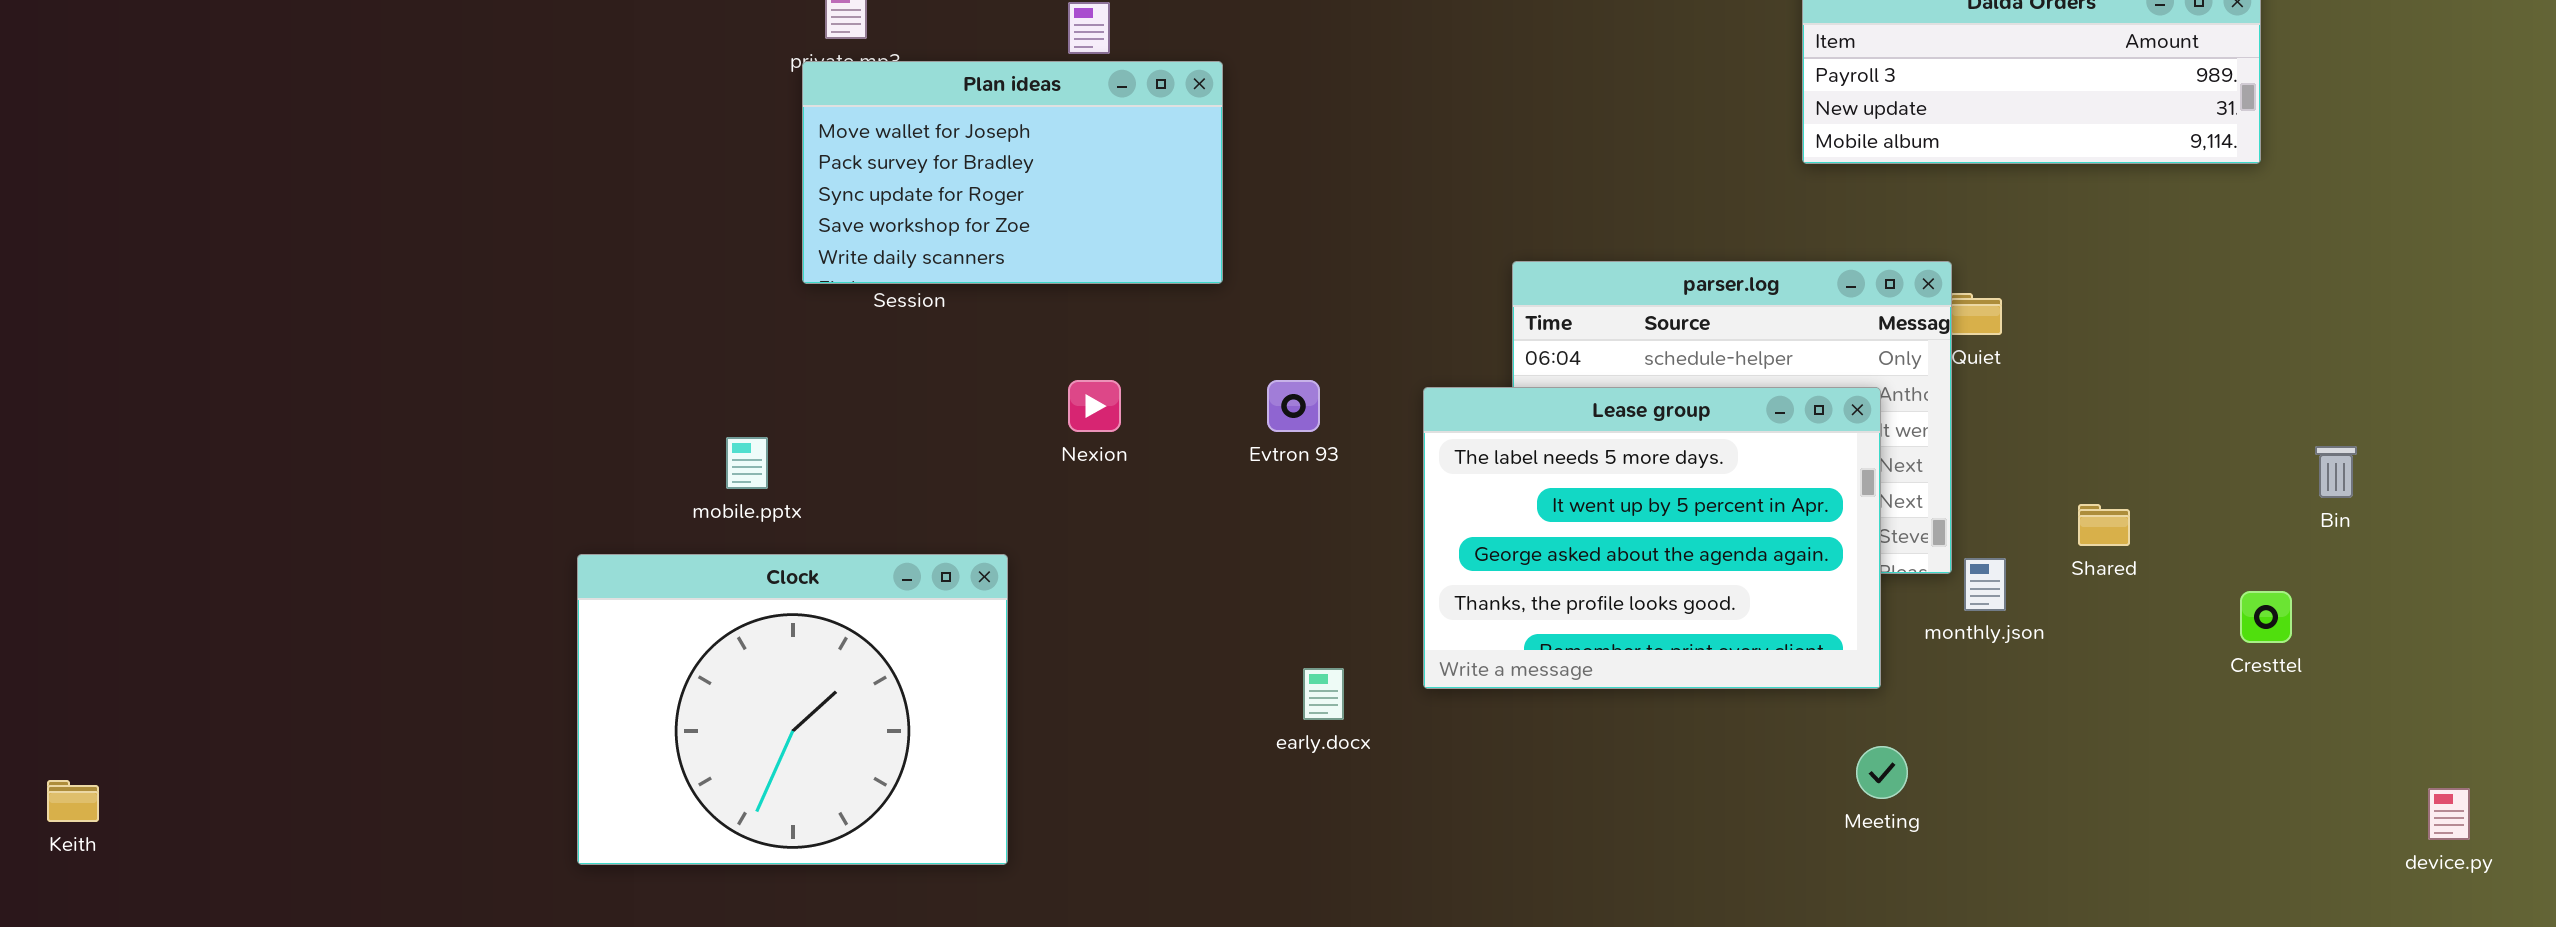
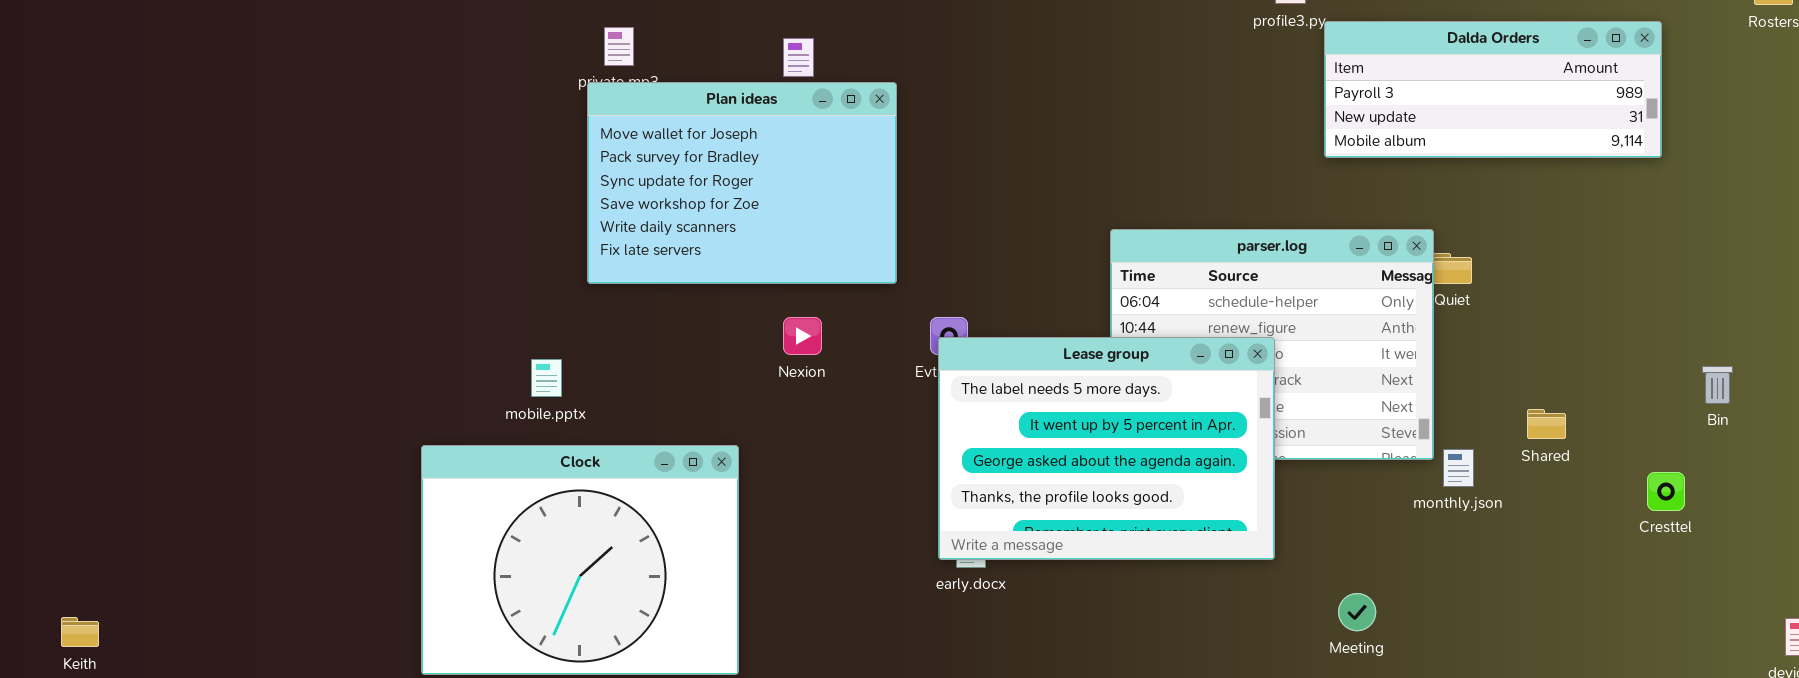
Plan ideas: [802,61,1223,284] -> [587,82,897,284], resized
Lease group: [1423,387,1881,689] -> [938,337,1275,560], moved
Meeting: [1856,746,1908,799] -> [1338,593,1376,631], moved
Keith: [47,780,99,822] -> [61,617,99,647], moved

